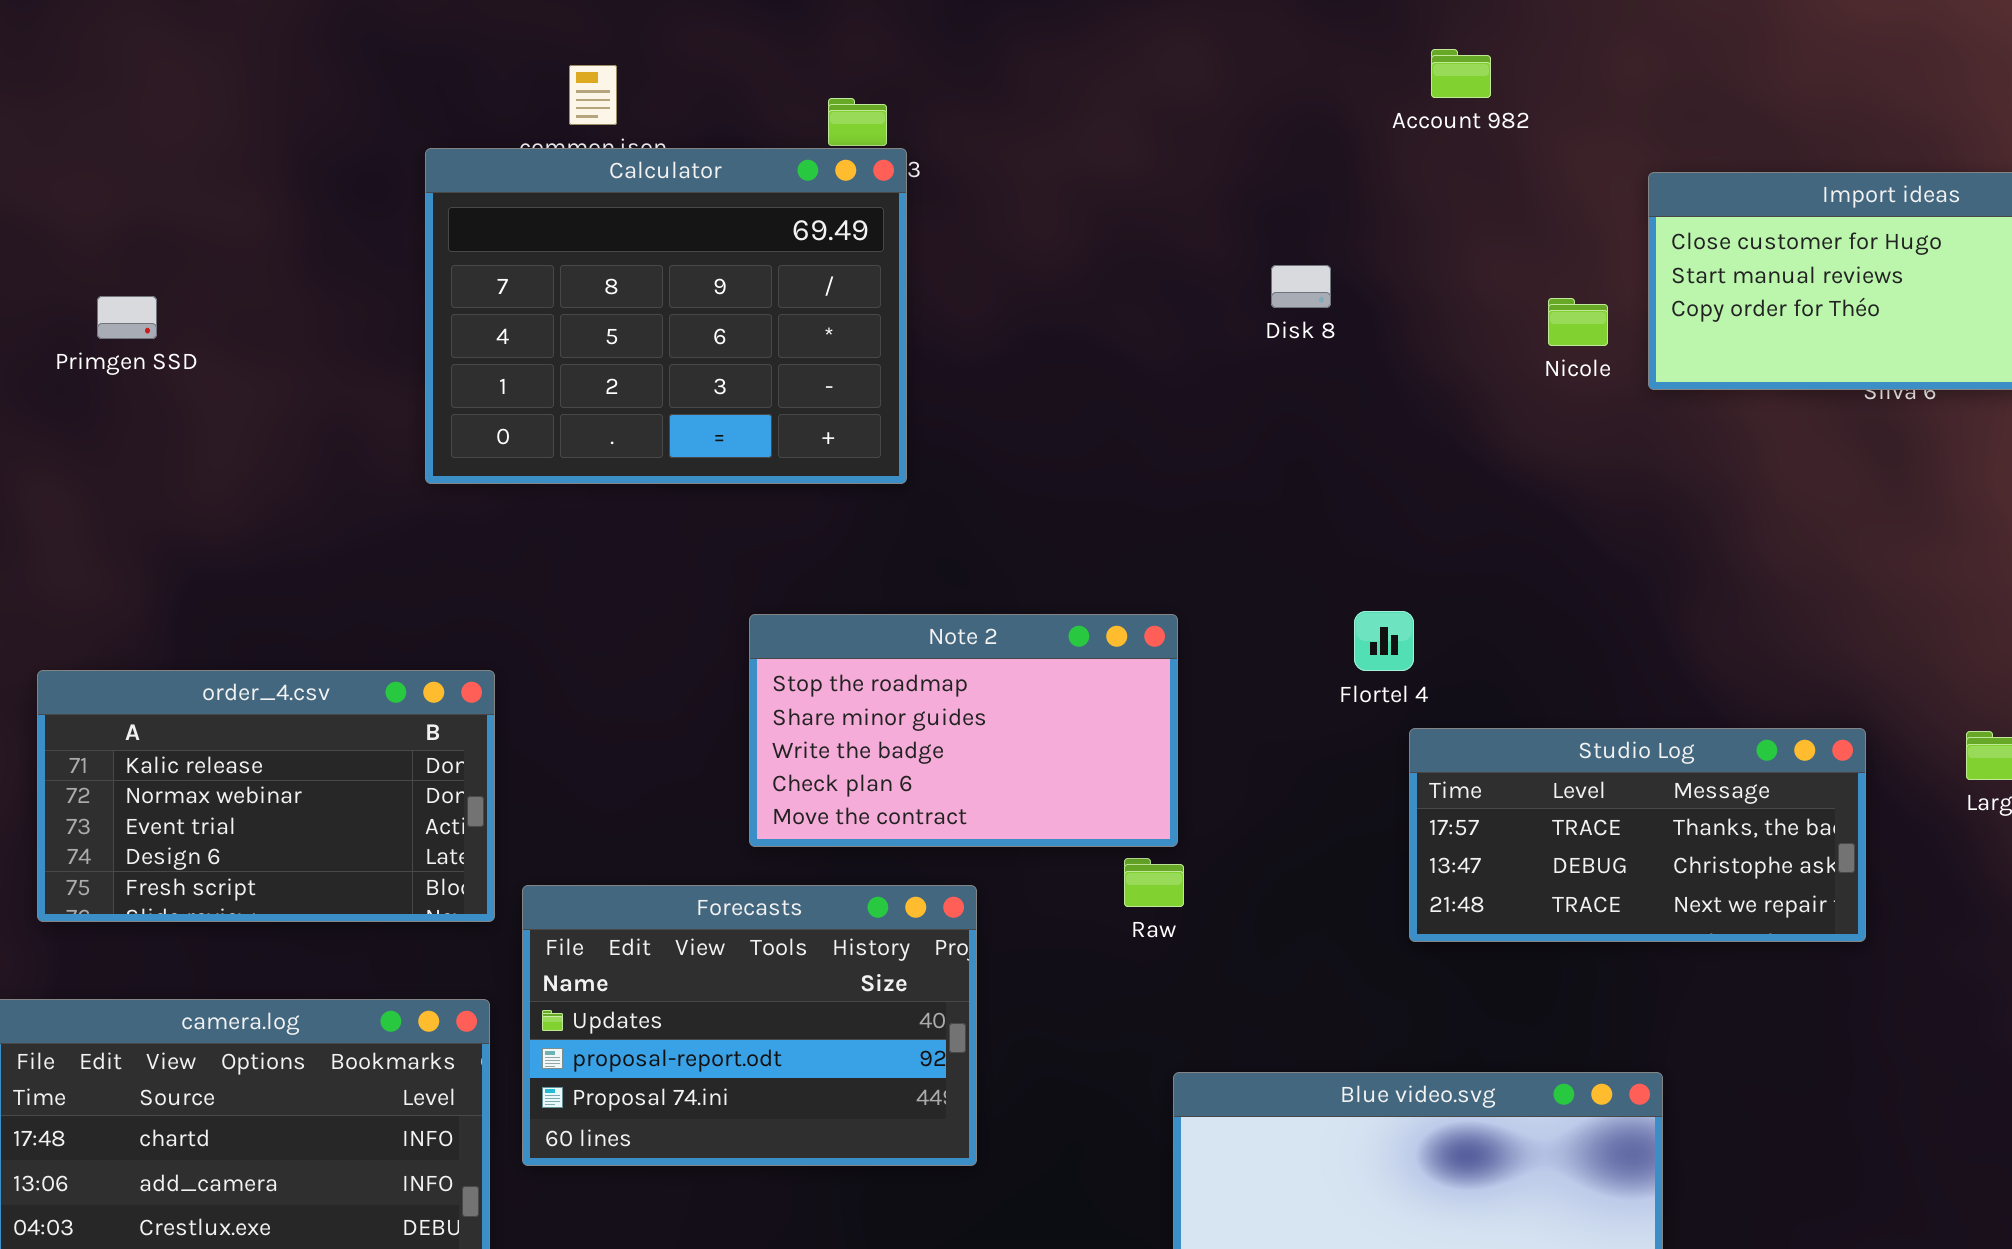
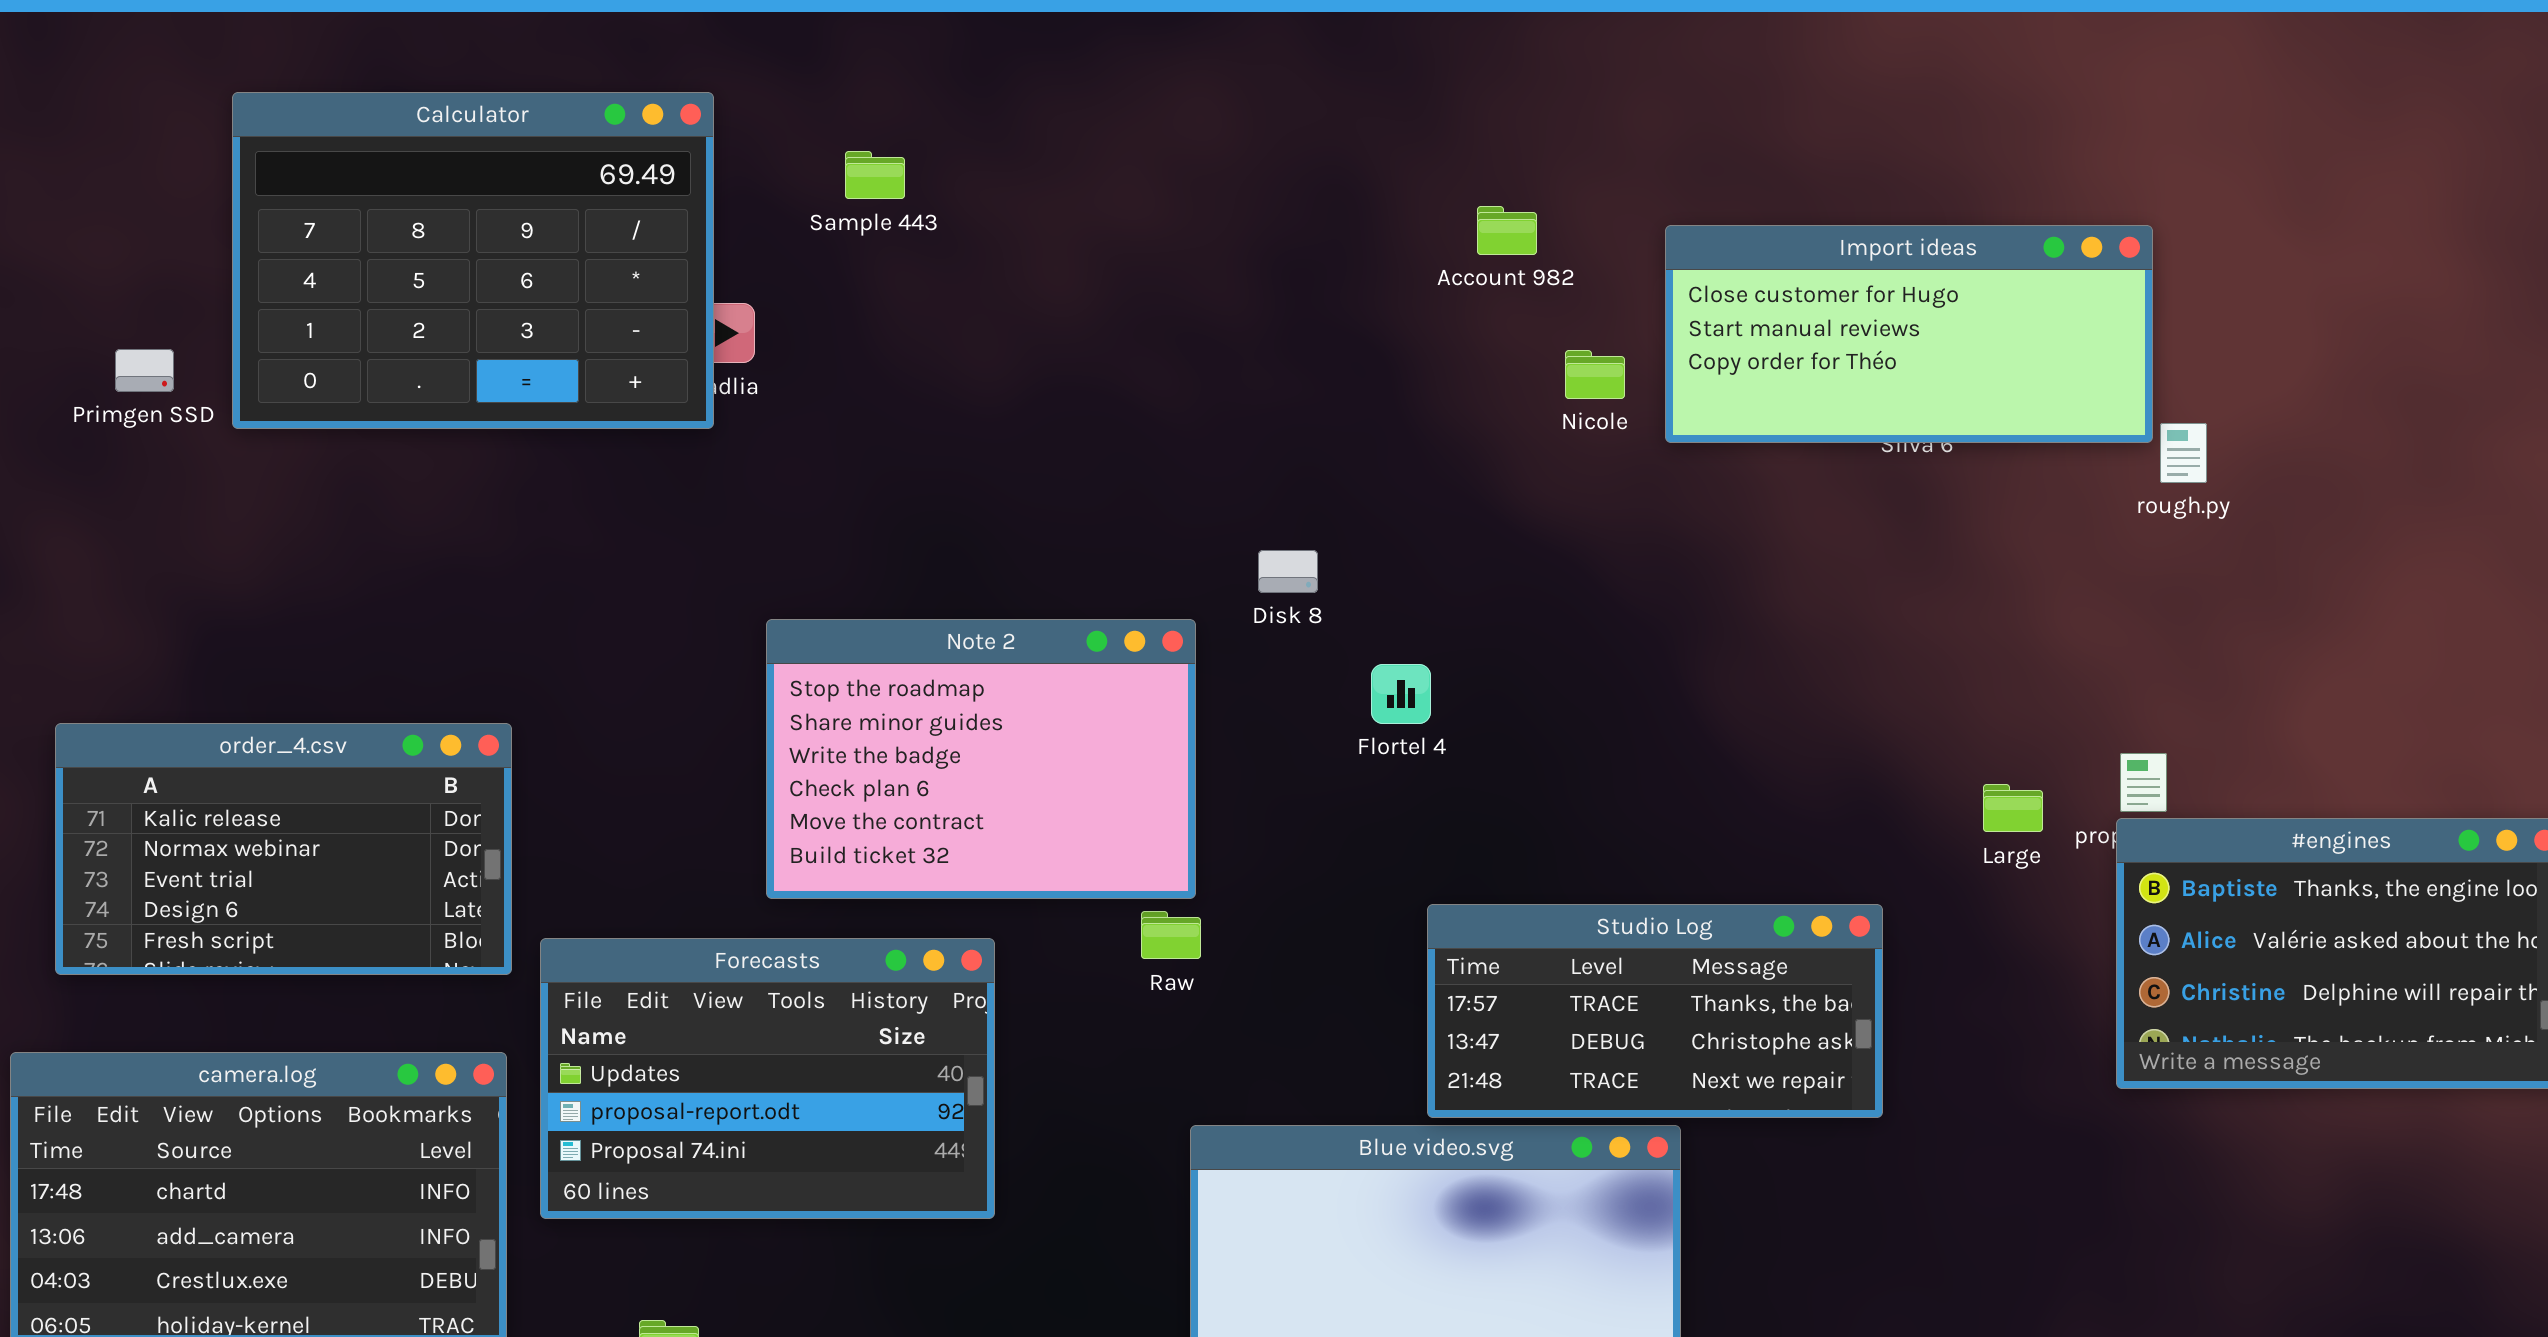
Account 982: [1431,49,1491,98] -> [1477,206,1537,255], moved
Calculator: [425,148,907,484] -> [232,92,714,429], moved
Disk 8: [1271,265,1331,308] -> [1258,550,1318,593], moved
Note 2: [749,614,1178,847] -> [766,619,1196,899], resized
Studio Log: [1409,728,1866,942] -> [1427,904,1883,1118], moved

